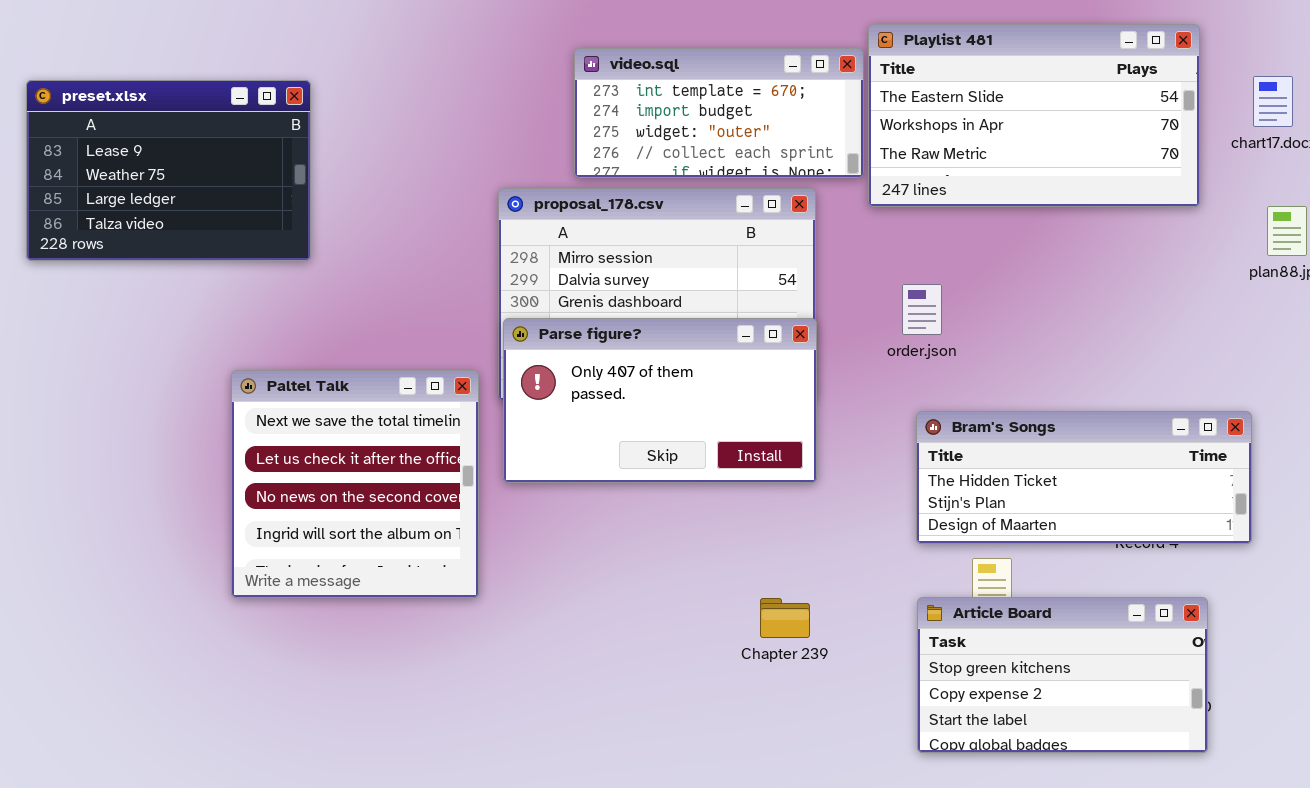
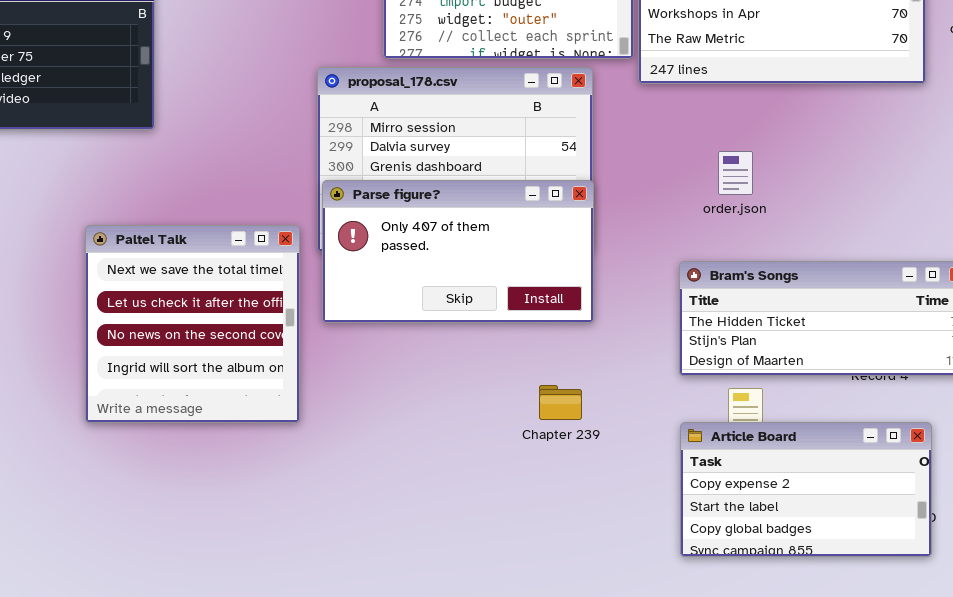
order.json: [902,284,942,335] -> [718,151,753,195], moved
Article Board: [917,597,1208,753] -> [680,422,932,557], scrolled down 1 row
Chapter 239: [760,598,810,638] -> [539,385,582,420], moved

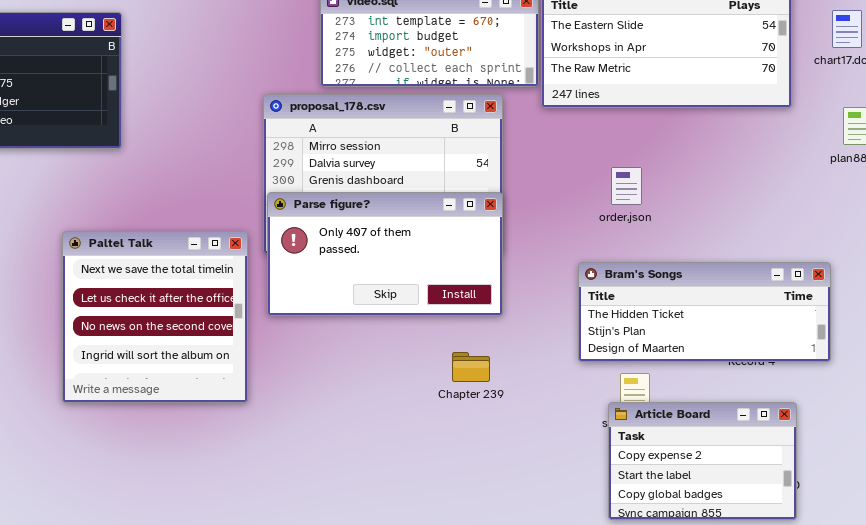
Chapter 239: [539,385,582,420] -> [452,352,490,382], moved
Article Board: [680,422,932,557] -> [608,402,797,520], resized

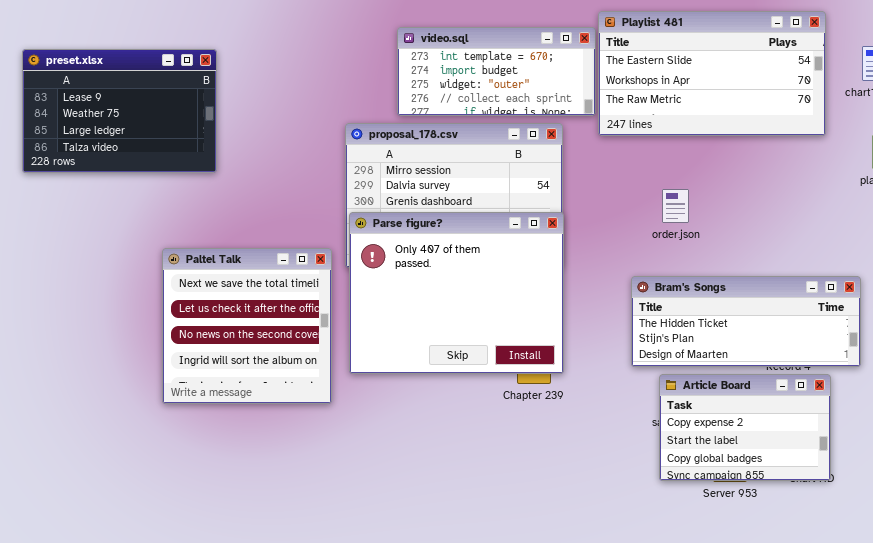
Parse figure?: [267,192,503,316] -> [349,212,564,374], resized
Article Board: [608,402,797,520] -> [659,374,831,481], moved

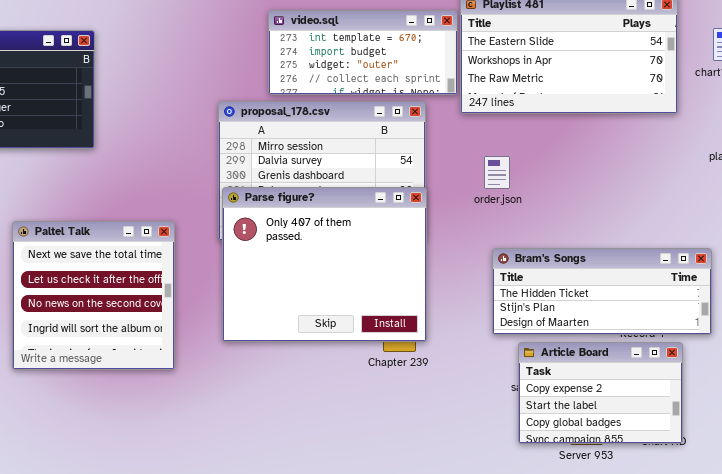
order.json: [662,189,689,223] -> [484,156,510,189], moved
Paltel Talk: [162,248,332,404] -> [12,221,175,370], moved

